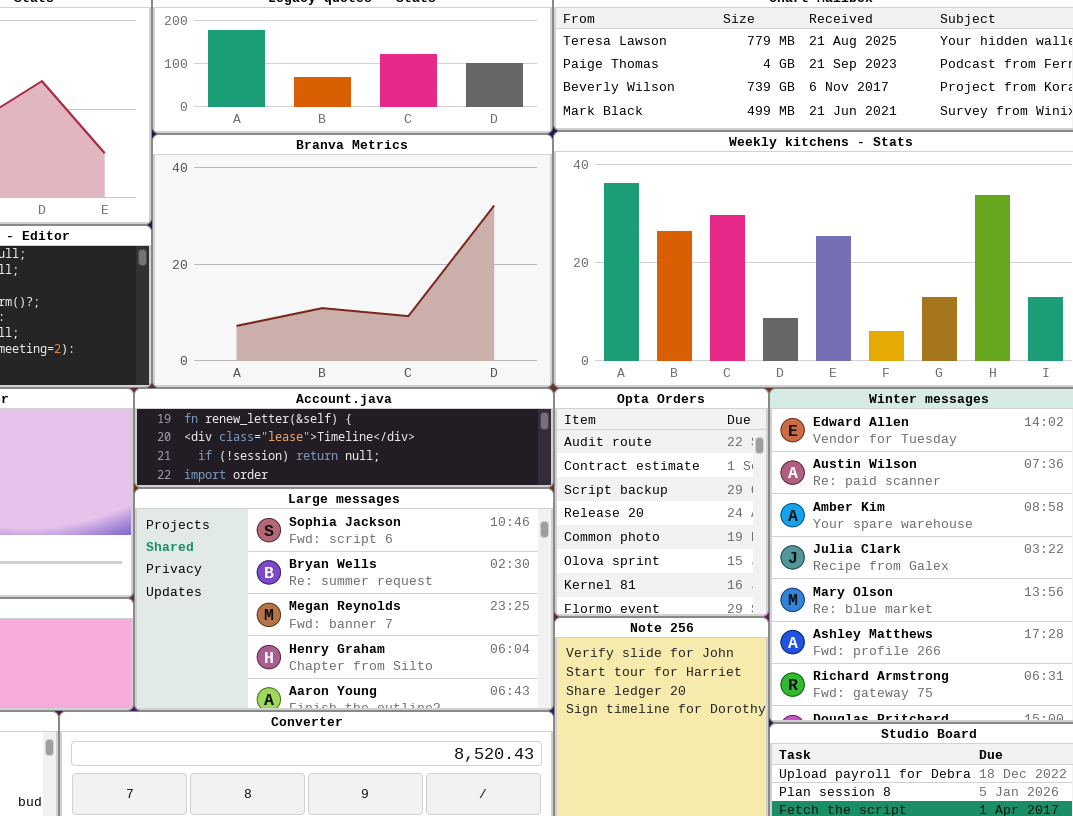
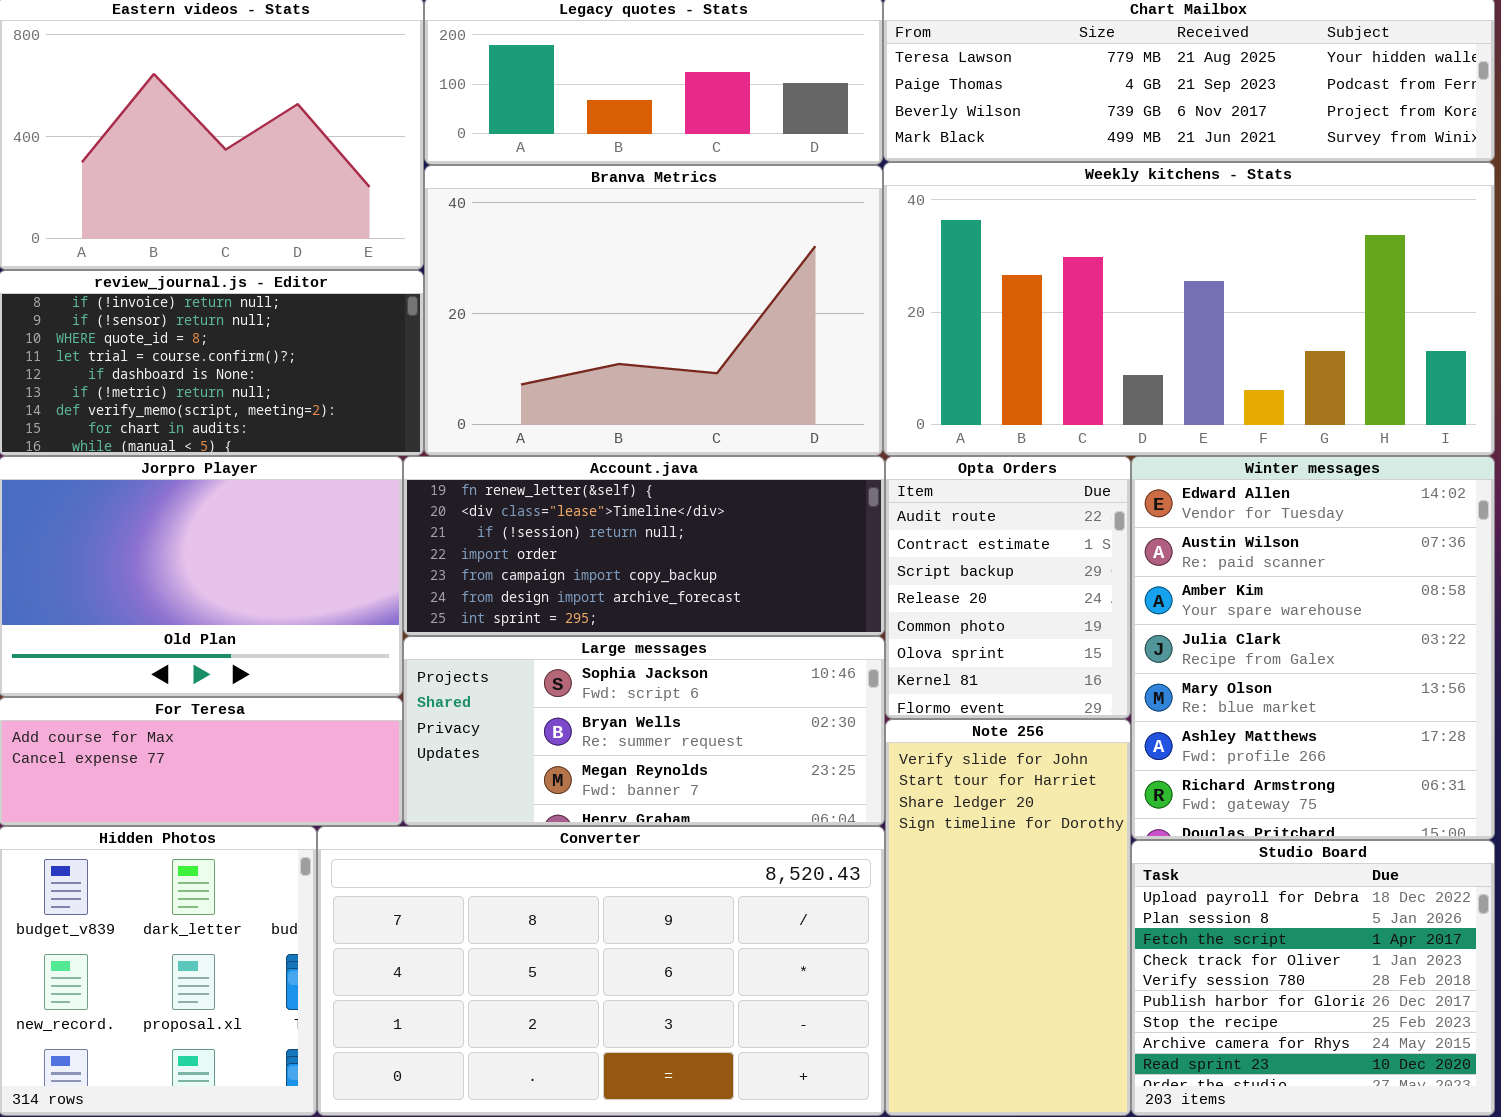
Account.java: [134,388,554,488] -> [403,456,885,636], resized
Large messages: [134,488,554,711] -> [403,636,885,826], resized

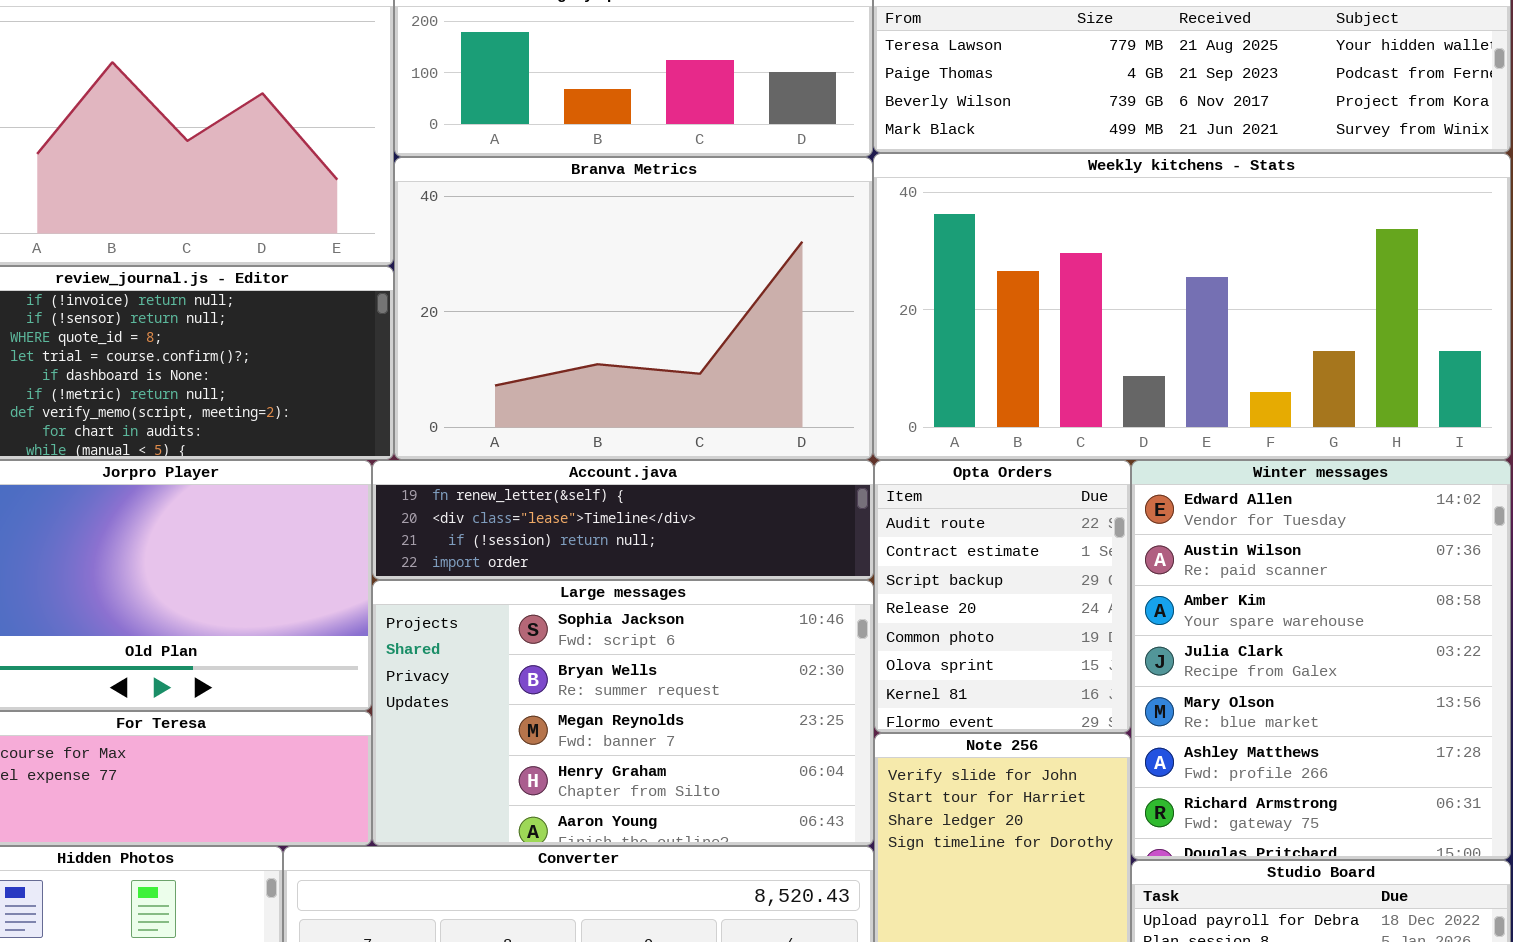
Account.java: [403,456,885,636] -> [372,460,874,580], resized
Large messages: [403,636,885,826] -> [372,580,874,846], resized

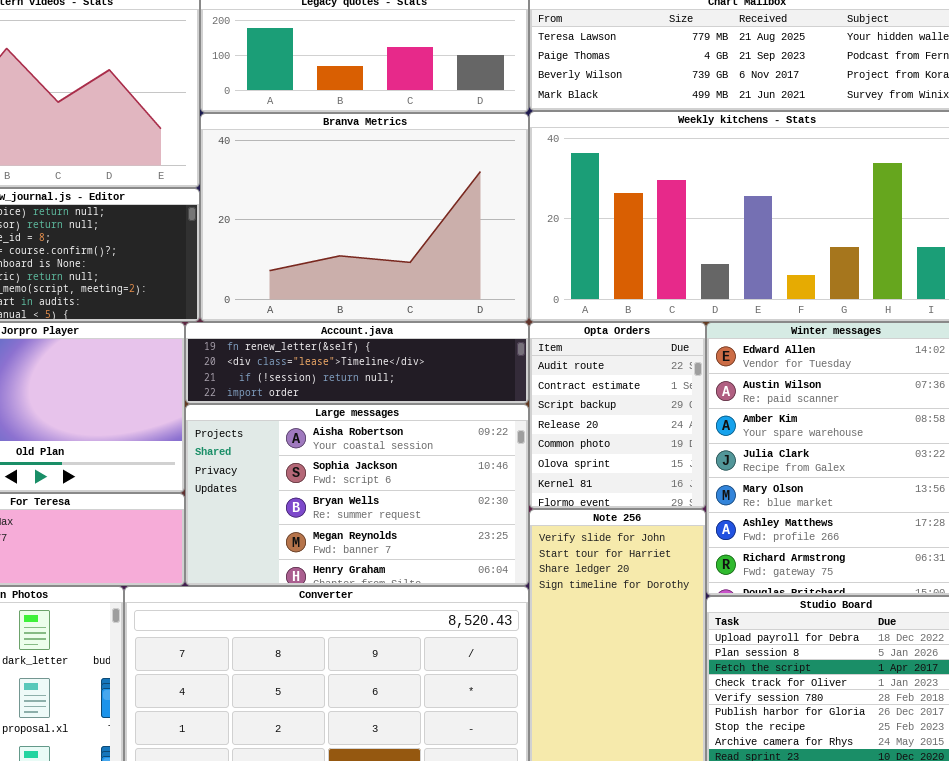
Large messages: [372,580,874,846] -> [185,404,529,586], scrolled up 1 row

